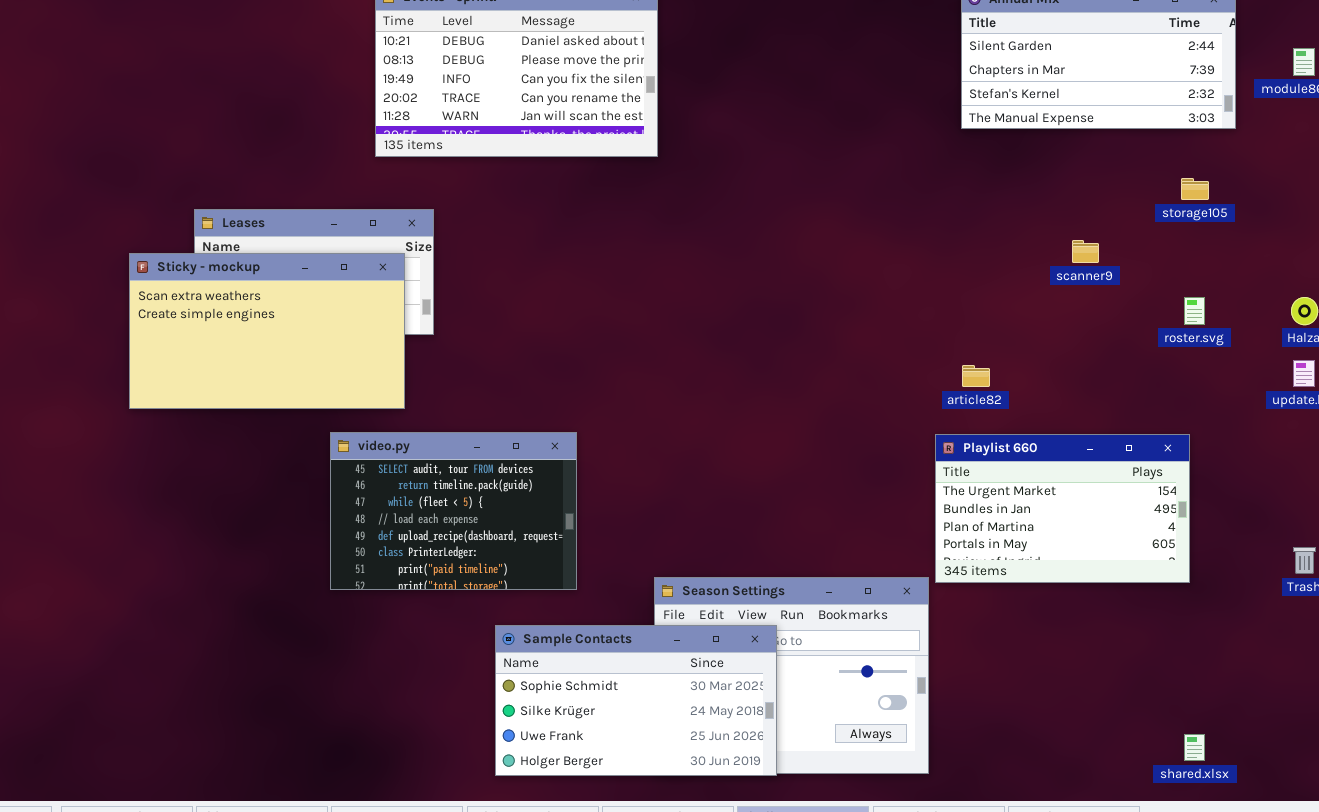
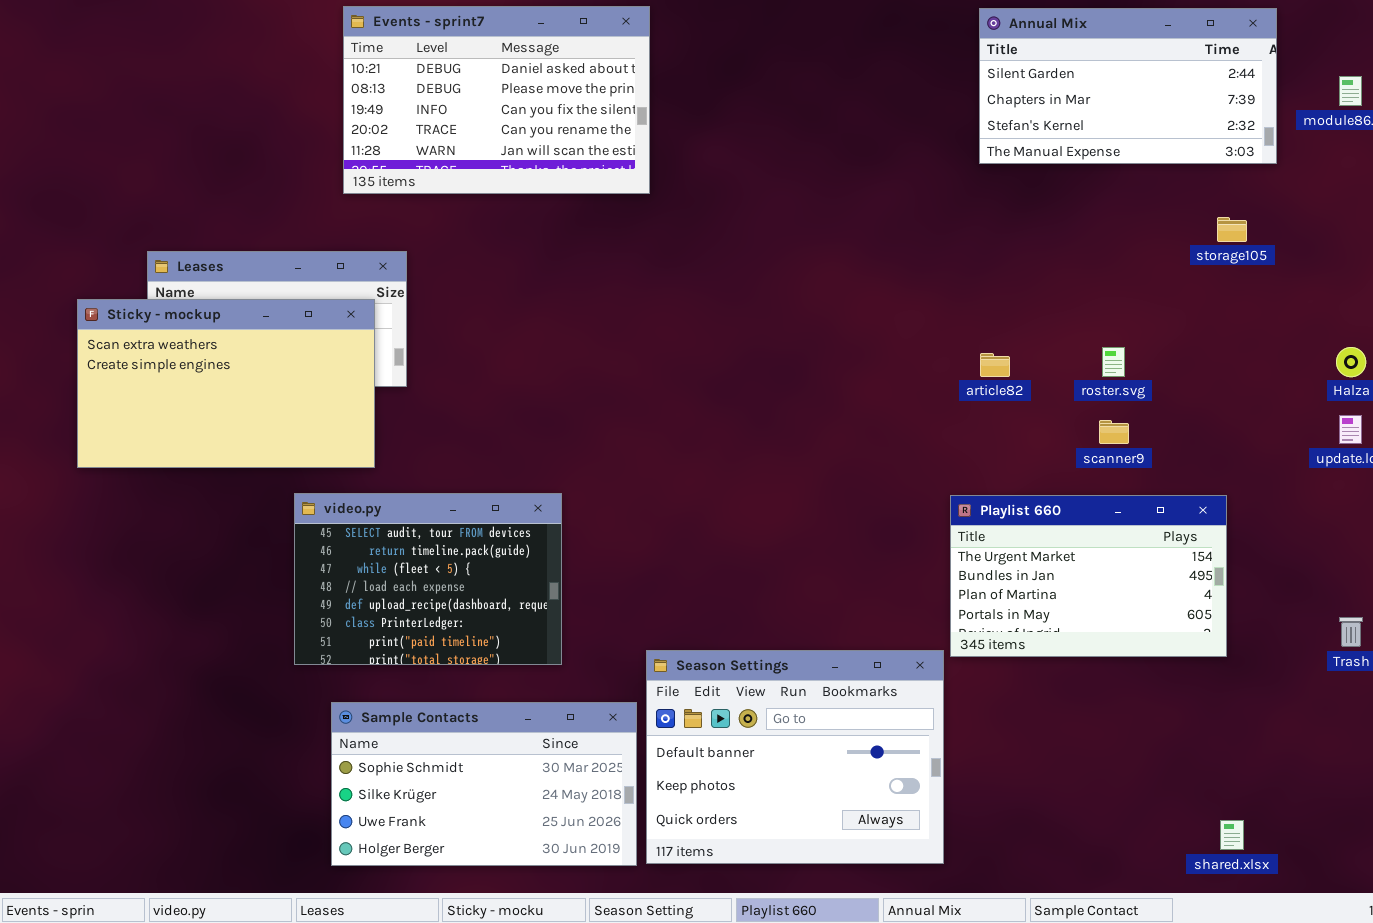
scanner9: [1072,240,1099,263] -> [1099,420,1129,444], moved
roster.svg: [1184,297,1205,325] -> [1102,347,1125,377], moved
article82: [962,365,990,387] -> [980,353,1010,377], moved
Sample Contacts: [495,625,777,776] -> [331,702,637,866], moved

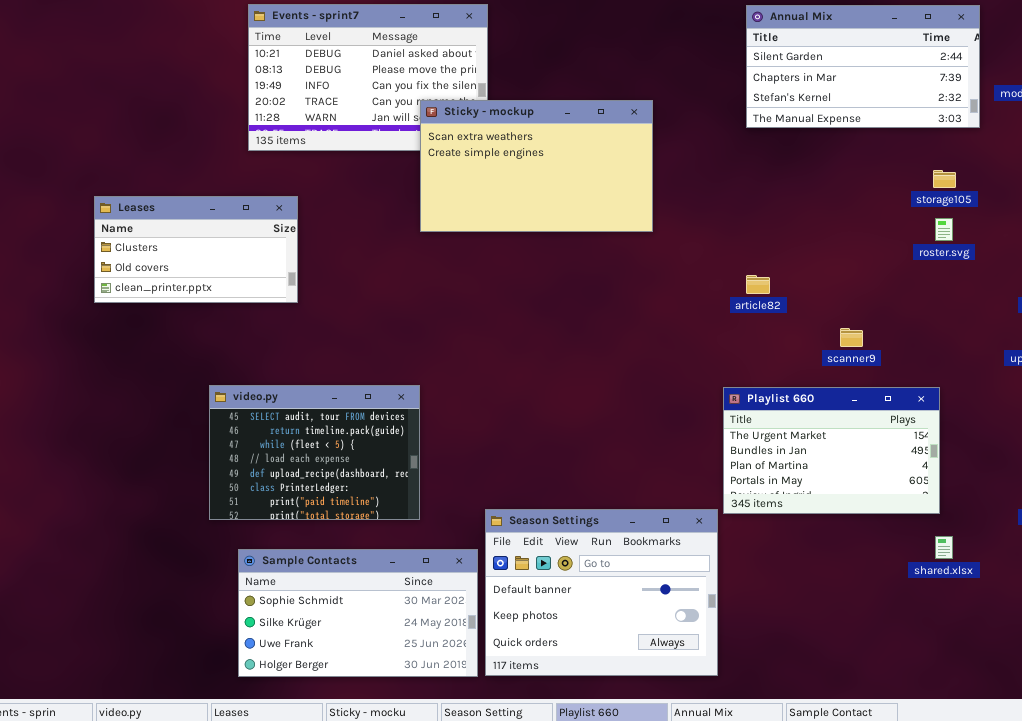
Sticky - mockup: [77,299,375,468] -> [420,100,653,232], moved
roster.svg: [1102,347,1125,377] -> [935,218,953,241], moved
shared.xlsx: [1220,820,1244,850] -> [935,536,953,559], moved

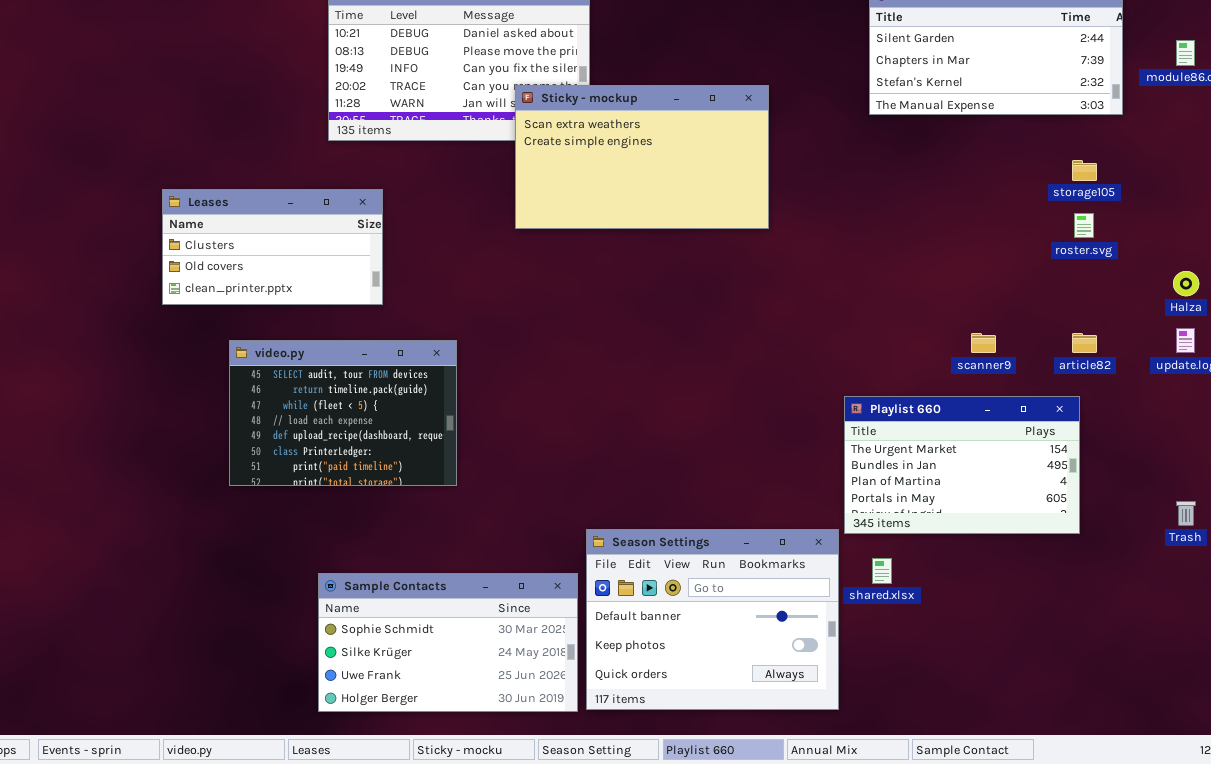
article82: [746,275,770,294] -> [1072,333,1097,353], moved
video.py: [209,385,420,520] -> [229,340,457,486], moved
shared.xlsx: [935,536,953,559] -> [872,558,892,584], moved

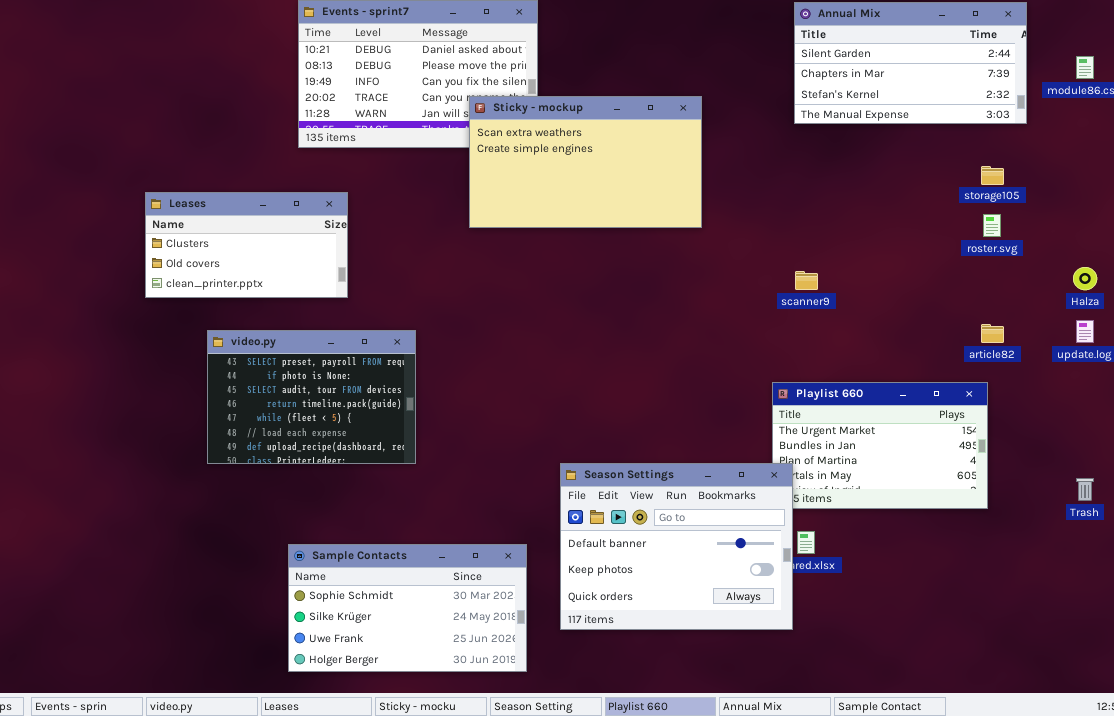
scanner9: [971,333,996,353] -> [795,271,818,290], moved
video.py: [229,340,457,486] -> [207,330,416,464], scrolled up 2 rows
Season Settings: [586,529,839,710] -> [560,463,793,630], moved

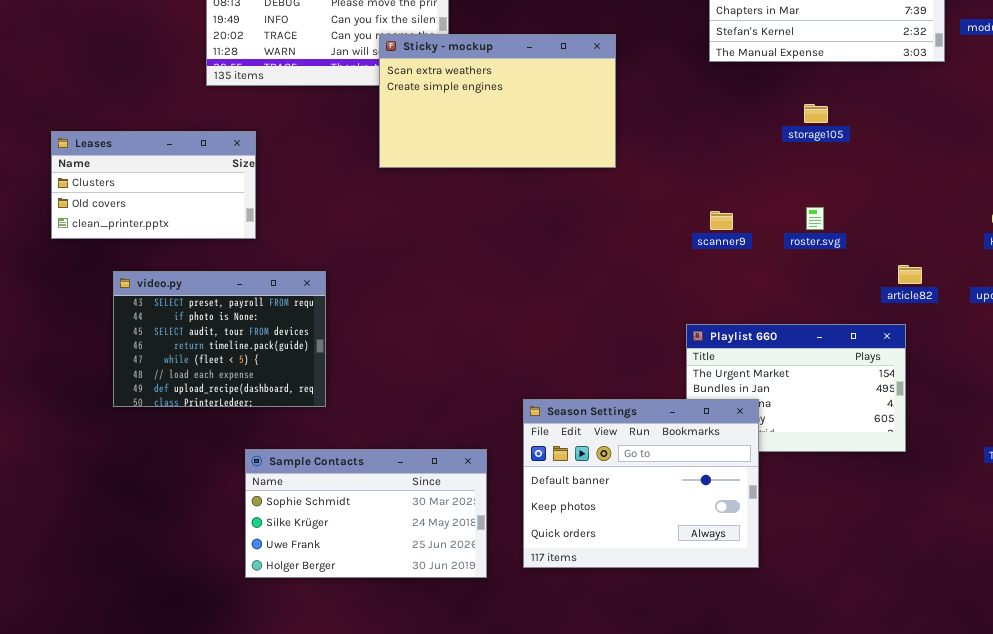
storage105: [981,166,1004,185] -> [804,104,828,123], moved
roster.svg: [983,214,1001,237] -> [806,207,824,230], moved
Season Settings: [560,463,793,630] -> [523,399,759,568], moved
Sample Contacts: [288,544,527,672] -> [245,449,487,578], moved

